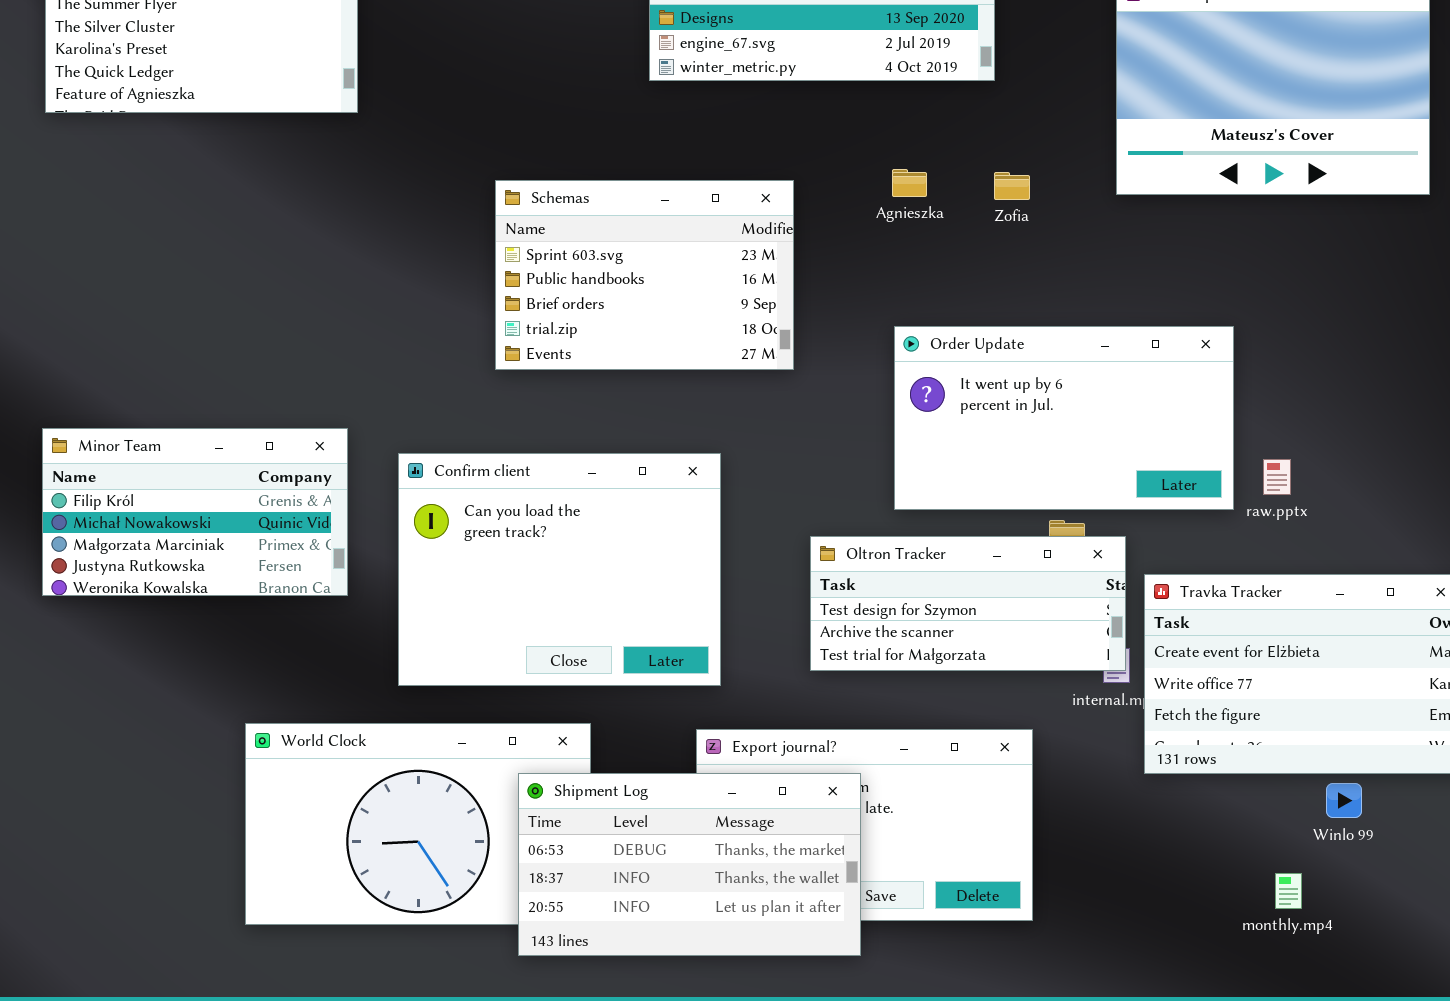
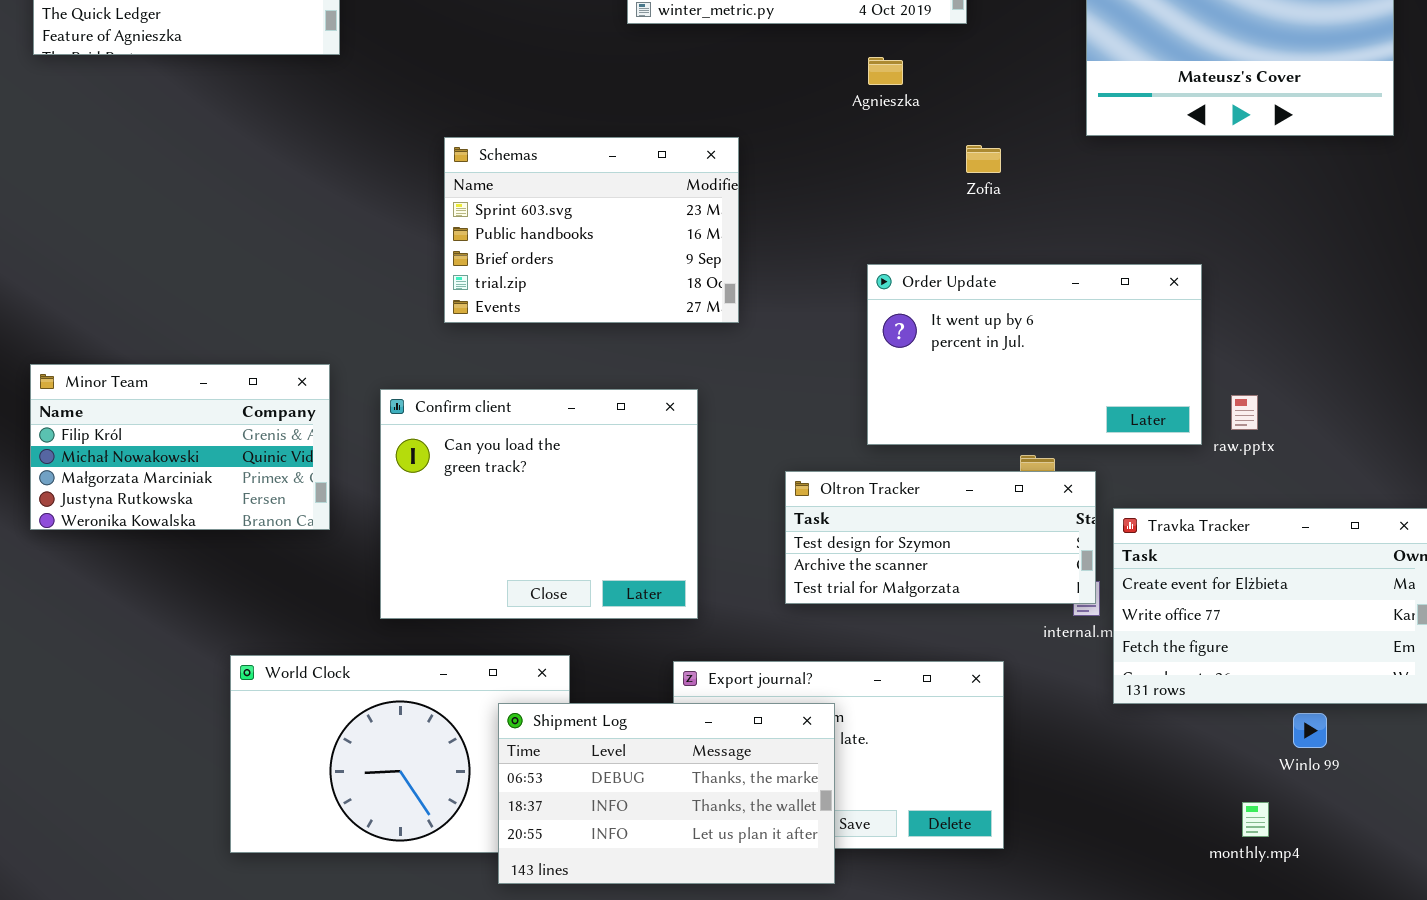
Agnieszka: [892,169,927,197] -> [868,57,903,85], moved
Zofia: [994,172,1030,200] -> [966,145,1001,173], moved
Schemas: [495,180,794,370] -> [444,137,739,323], moved

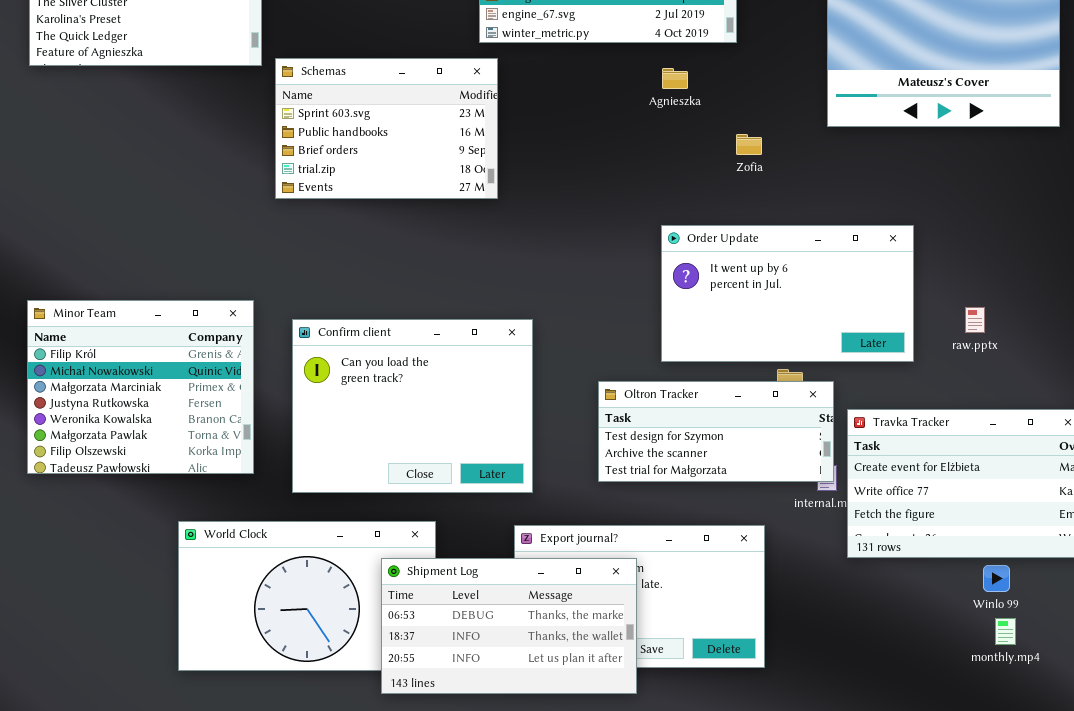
Schemas: [444,137,739,323] -> [275,58,498,199], moved
Minor Team: [30,364,330,530] -> [27,300,254,474], resized
raw.pptx: [1231,395,1258,430] -> [965,307,985,333], moved
monthly.mp4: [1242,802,1269,837] -> [995,618,1016,645], moved

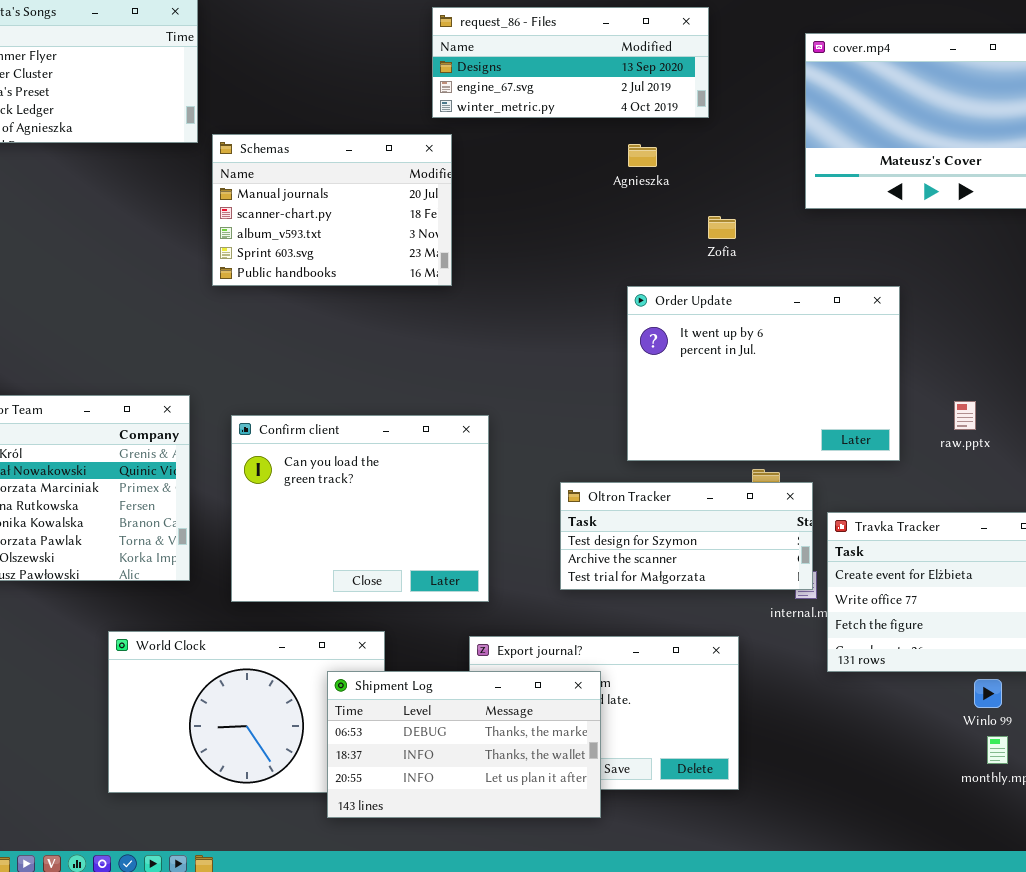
Schemas: [275,58,498,199] -> [212,134,452,286], scrolled up 3 rows
Order Update: [661,225,914,362] -> [627,286,900,461], resized

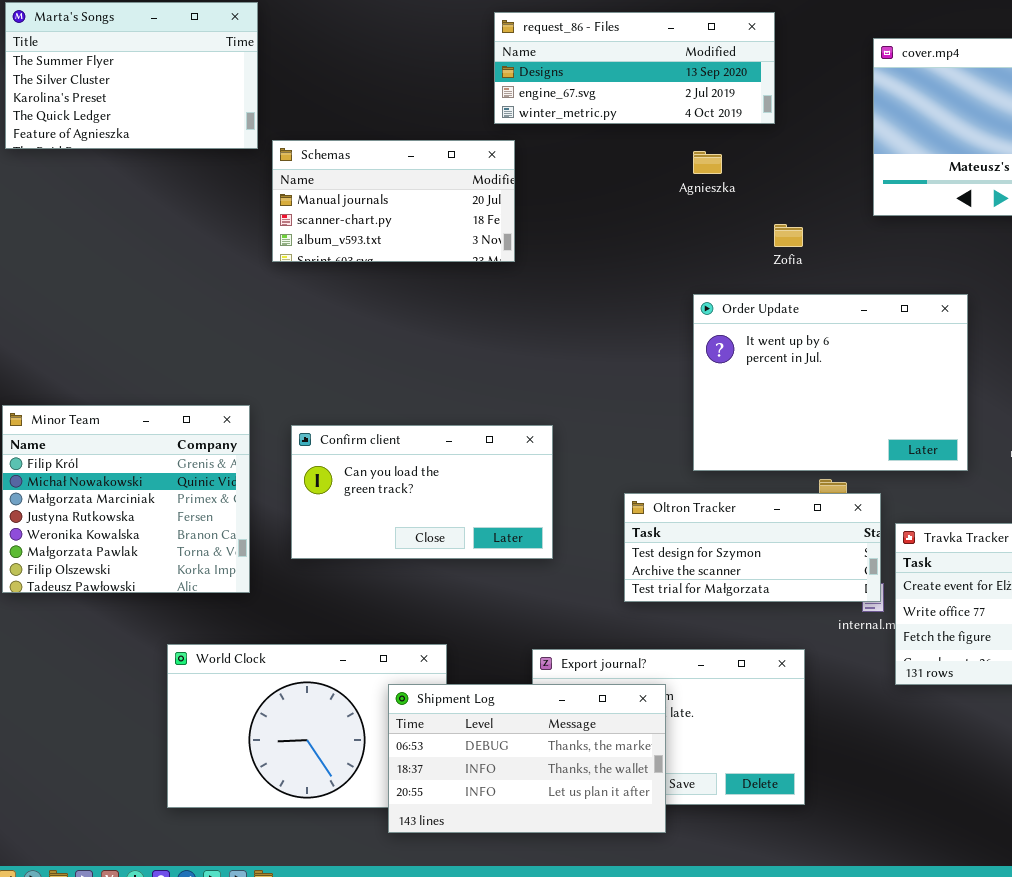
Schemas: [212,134,452,286] -> [272,140,515,262], resized
Confirm client: [231,415,489,602] -> [291,425,553,559], resized

